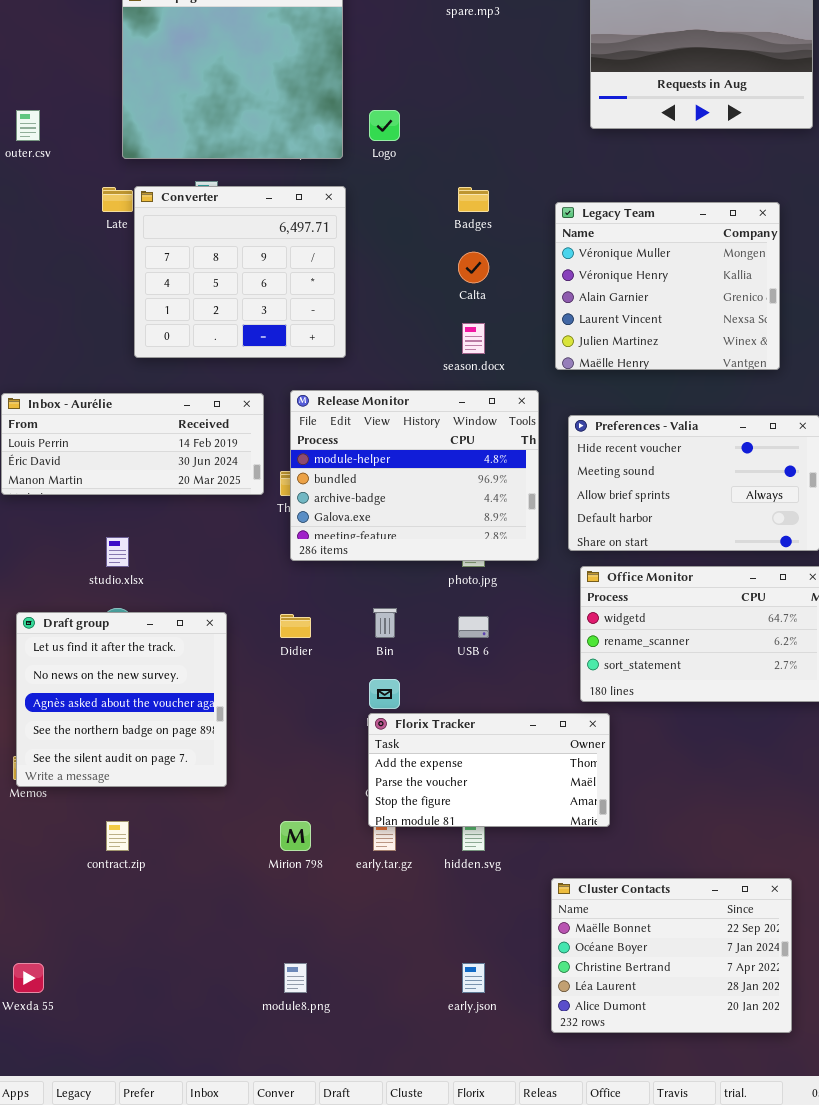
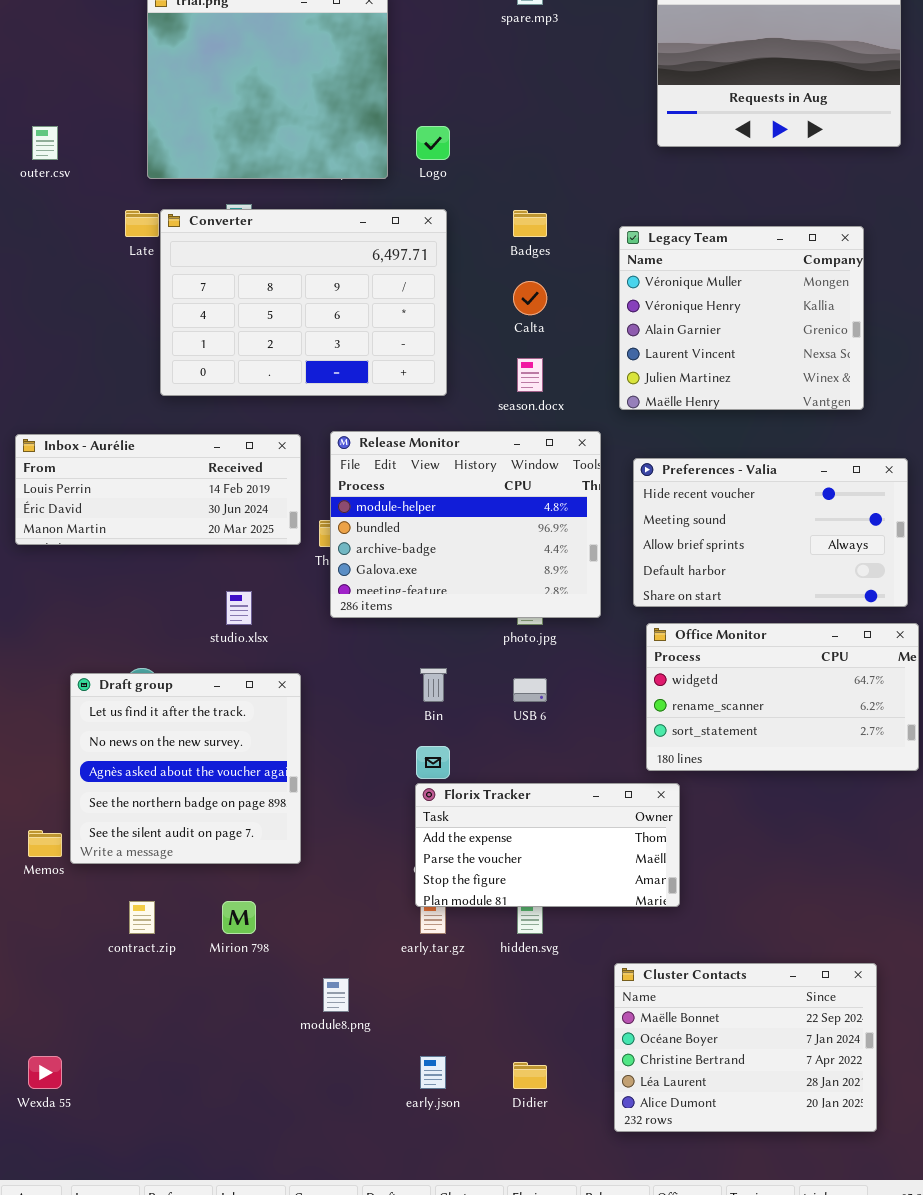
Converter: [134,186,346,358] -> [160,209,447,396], resized
studio.xlsx: [106,537,129,567] -> [226,591,252,625], moved
Draft group: [16,612,227,787] -> [70,673,301,864], moved
Didier: [280,614,311,638] -> [513,1062,547,1089], moved
Mirion 798: [280,821,311,851] -> [222,901,256,934], moved
module8.png: [284,963,307,993] -> [323,978,349,1012], moved
early.json: [462,963,485,993] -> [420,1056,446,1089], moved

